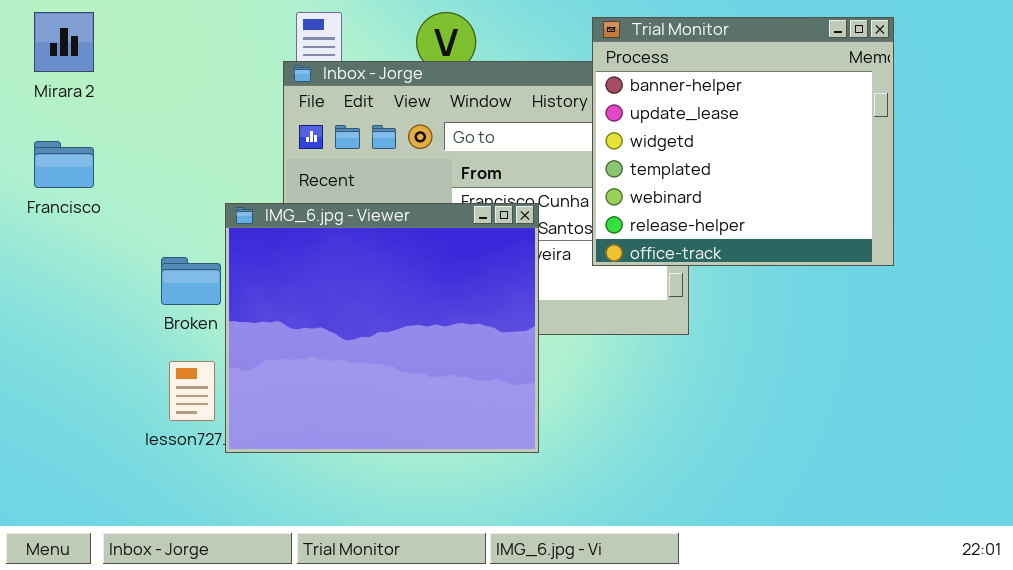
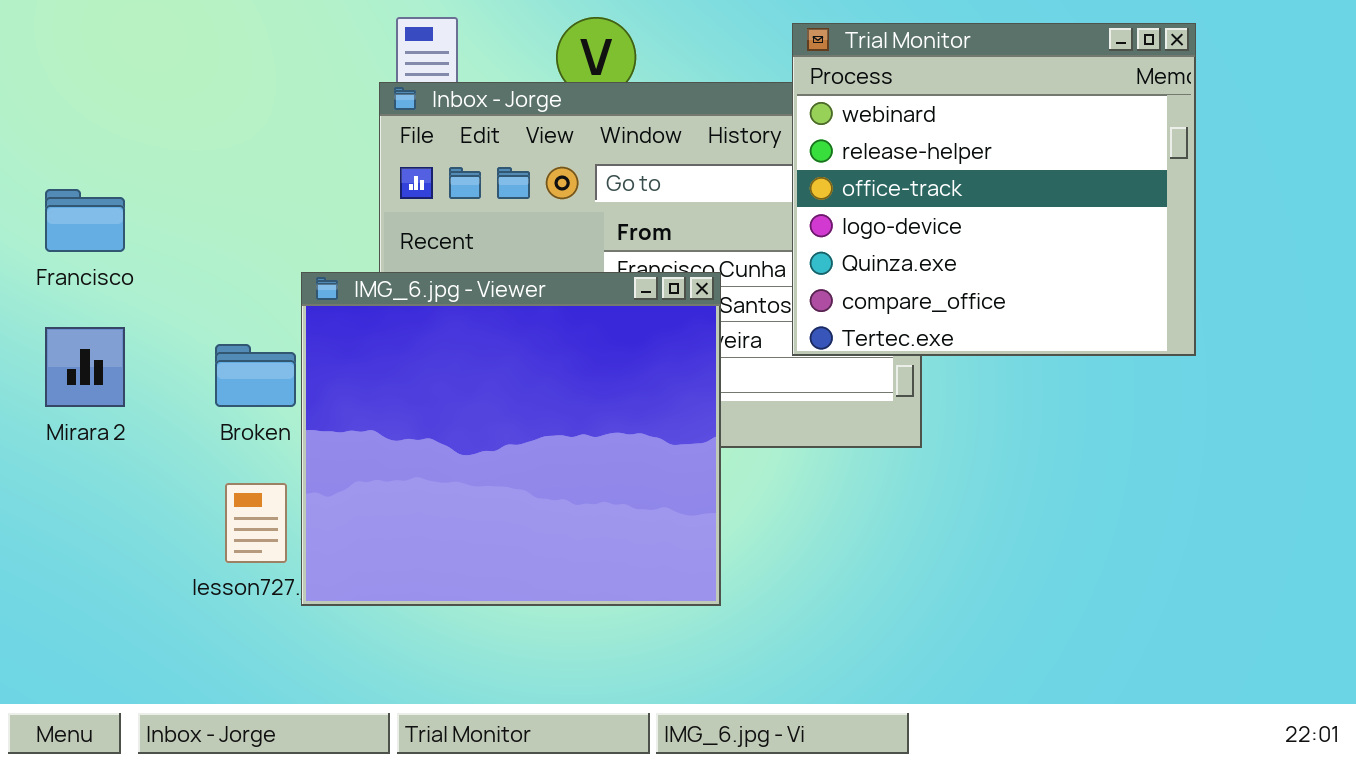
Mirara 2: [34,12,94,72] -> [45,327,125,407], moved
Trial Monitor: [592,17,894,266] -> [792,23,1196,356], scrolled down 4 rows

